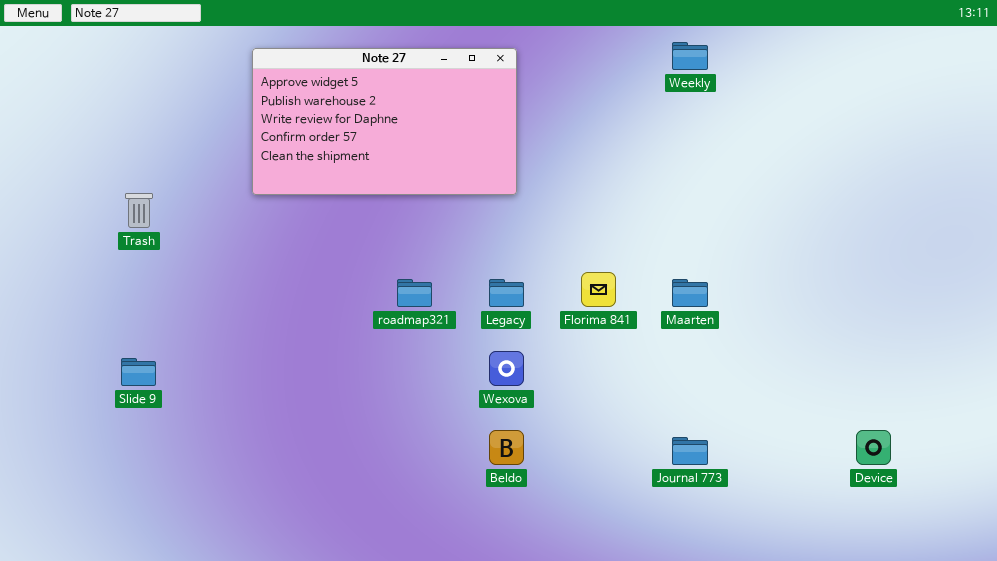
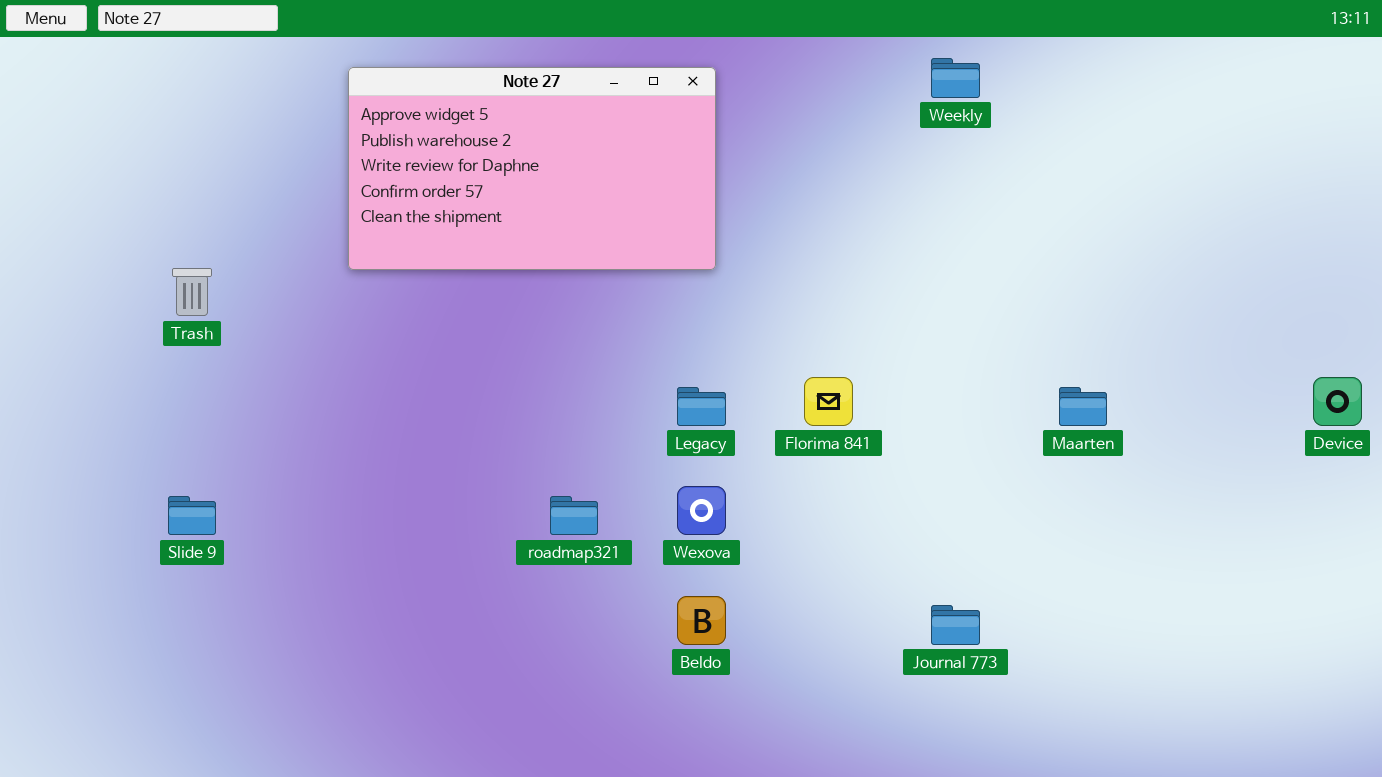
roadmap321: [397,279,432,307] -> [550,496,598,535], moved
Maarten: [672,279,708,307] -> [1059,387,1107,426], moved
Device: [856,430,891,465] -> [1313,377,1362,426], moved

